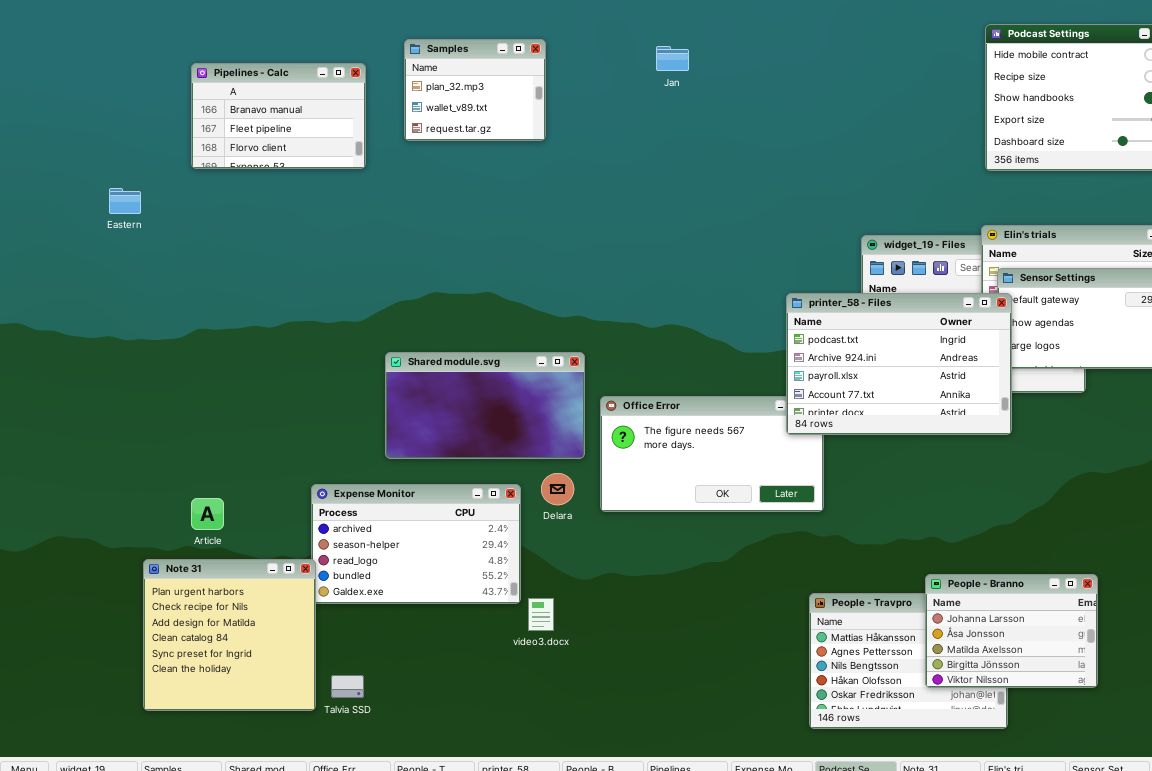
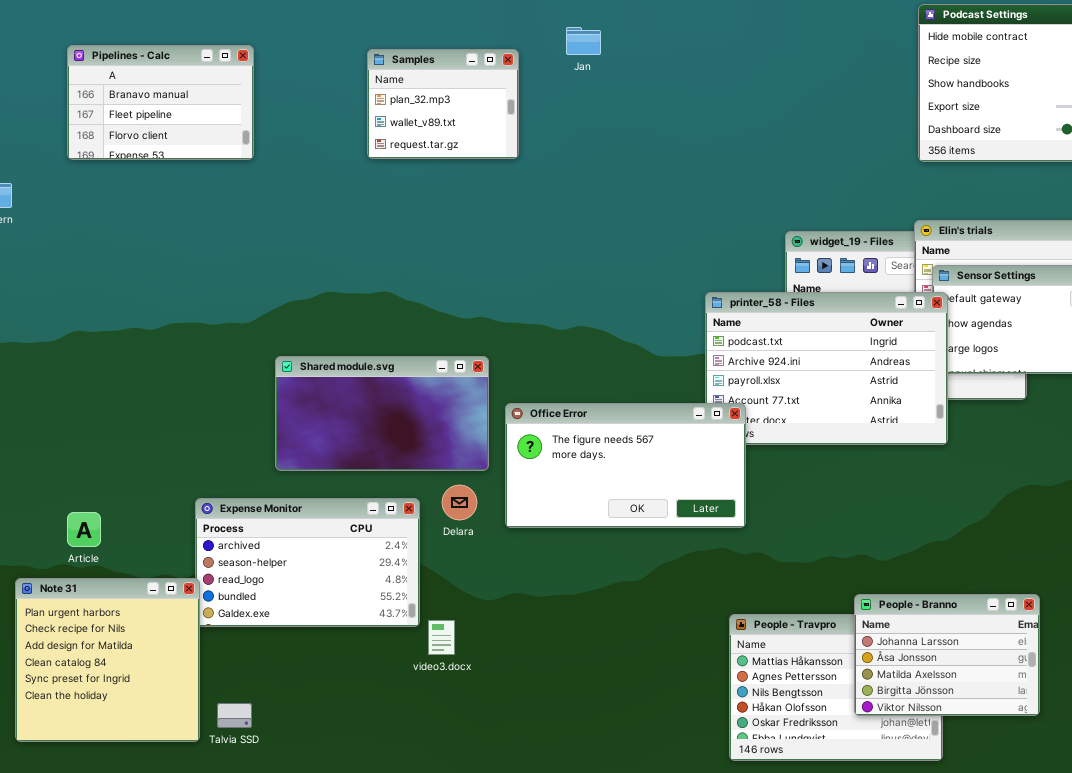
Samples: [404,39,546,141] -> [367,49,519,159], moved
Office Error: [600,396,824,512] -> [505,403,746,528], raised

